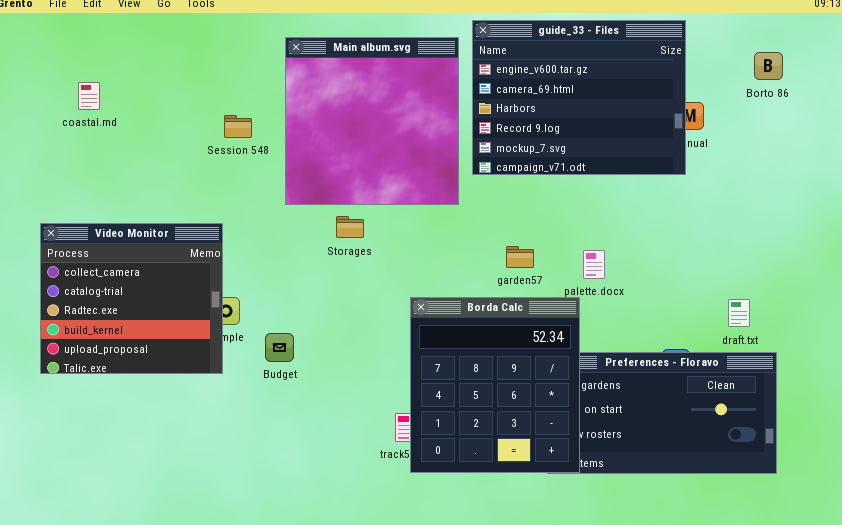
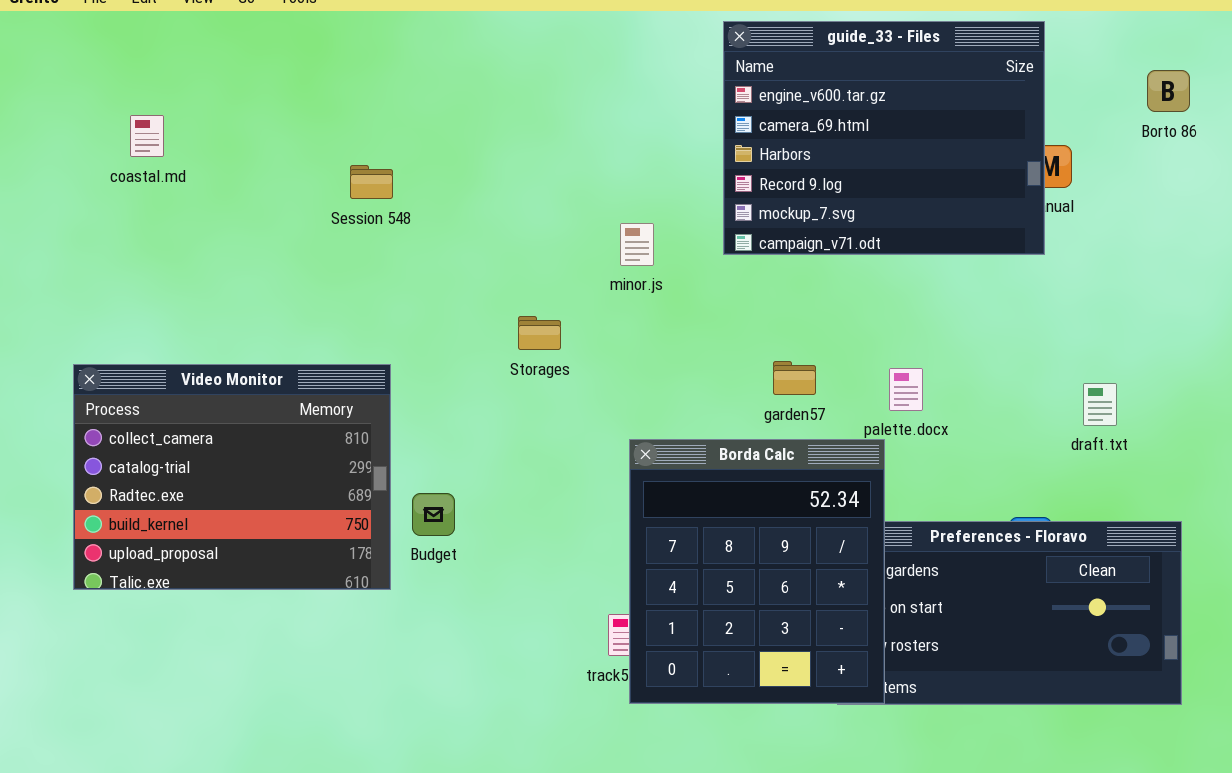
Main album.svg: [285,37,459,205] -> none, closed
Video Monitor: [40,223,223,374] -> [73,364,391,590], moved, resized
draft.txt: [728,299,750,327] -> [1083,383,1117,426], moved

